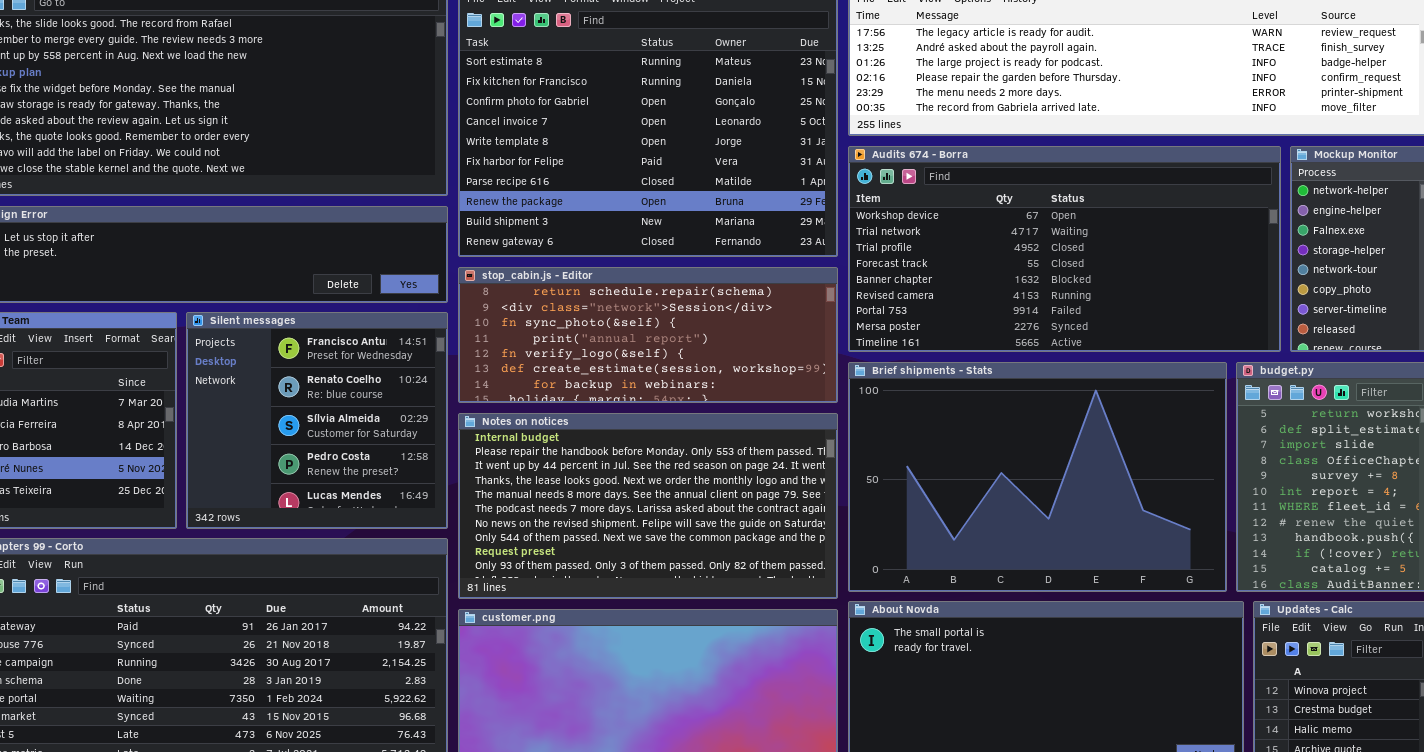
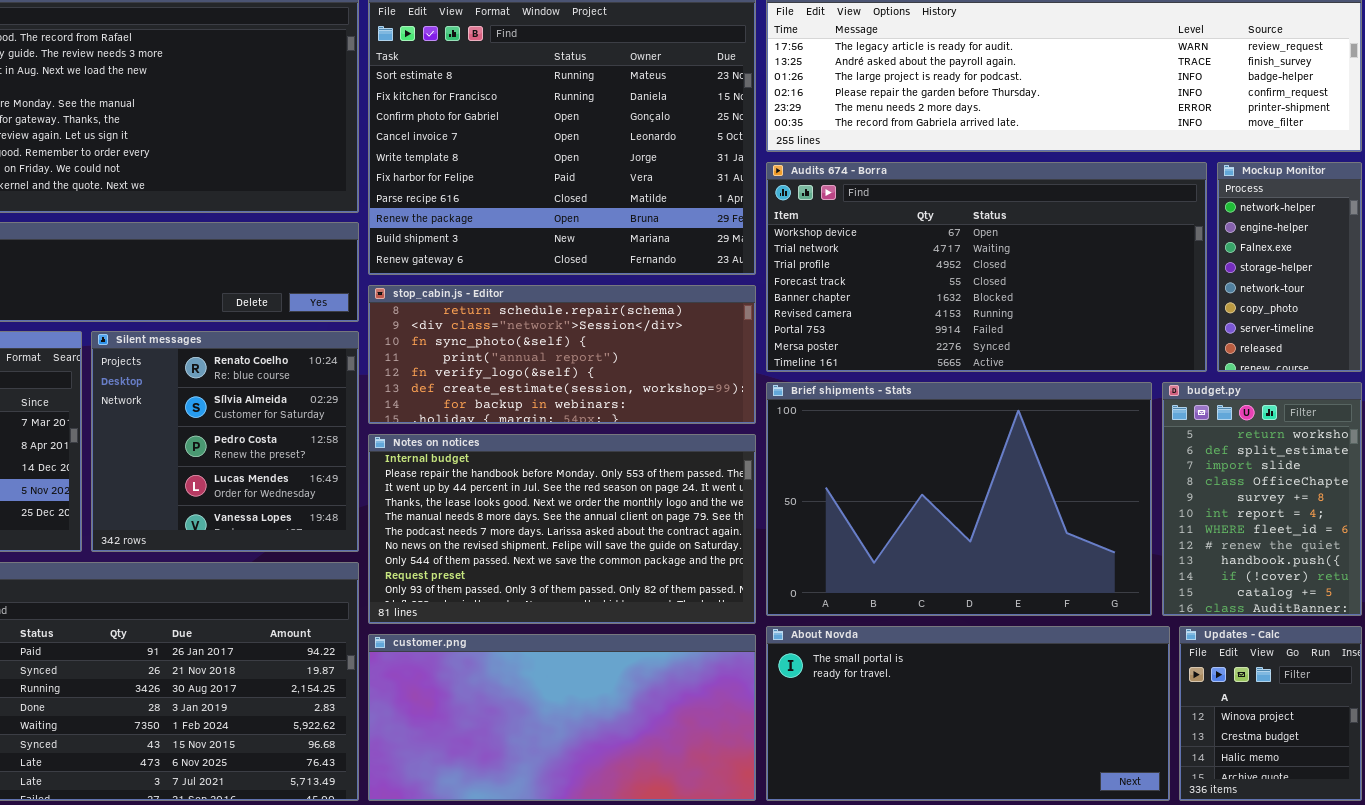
Silent messages: [186,312,448,529] -> [91,331,359,552], scrolled down 1 row

